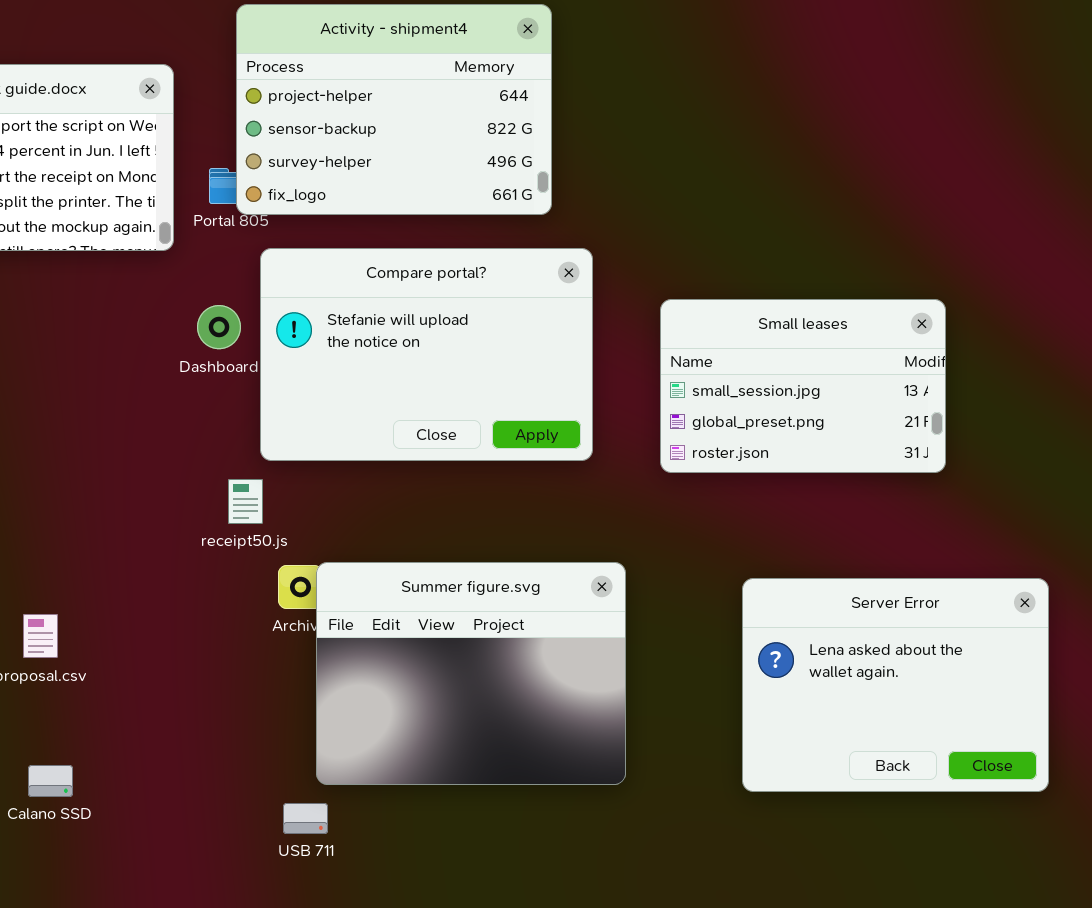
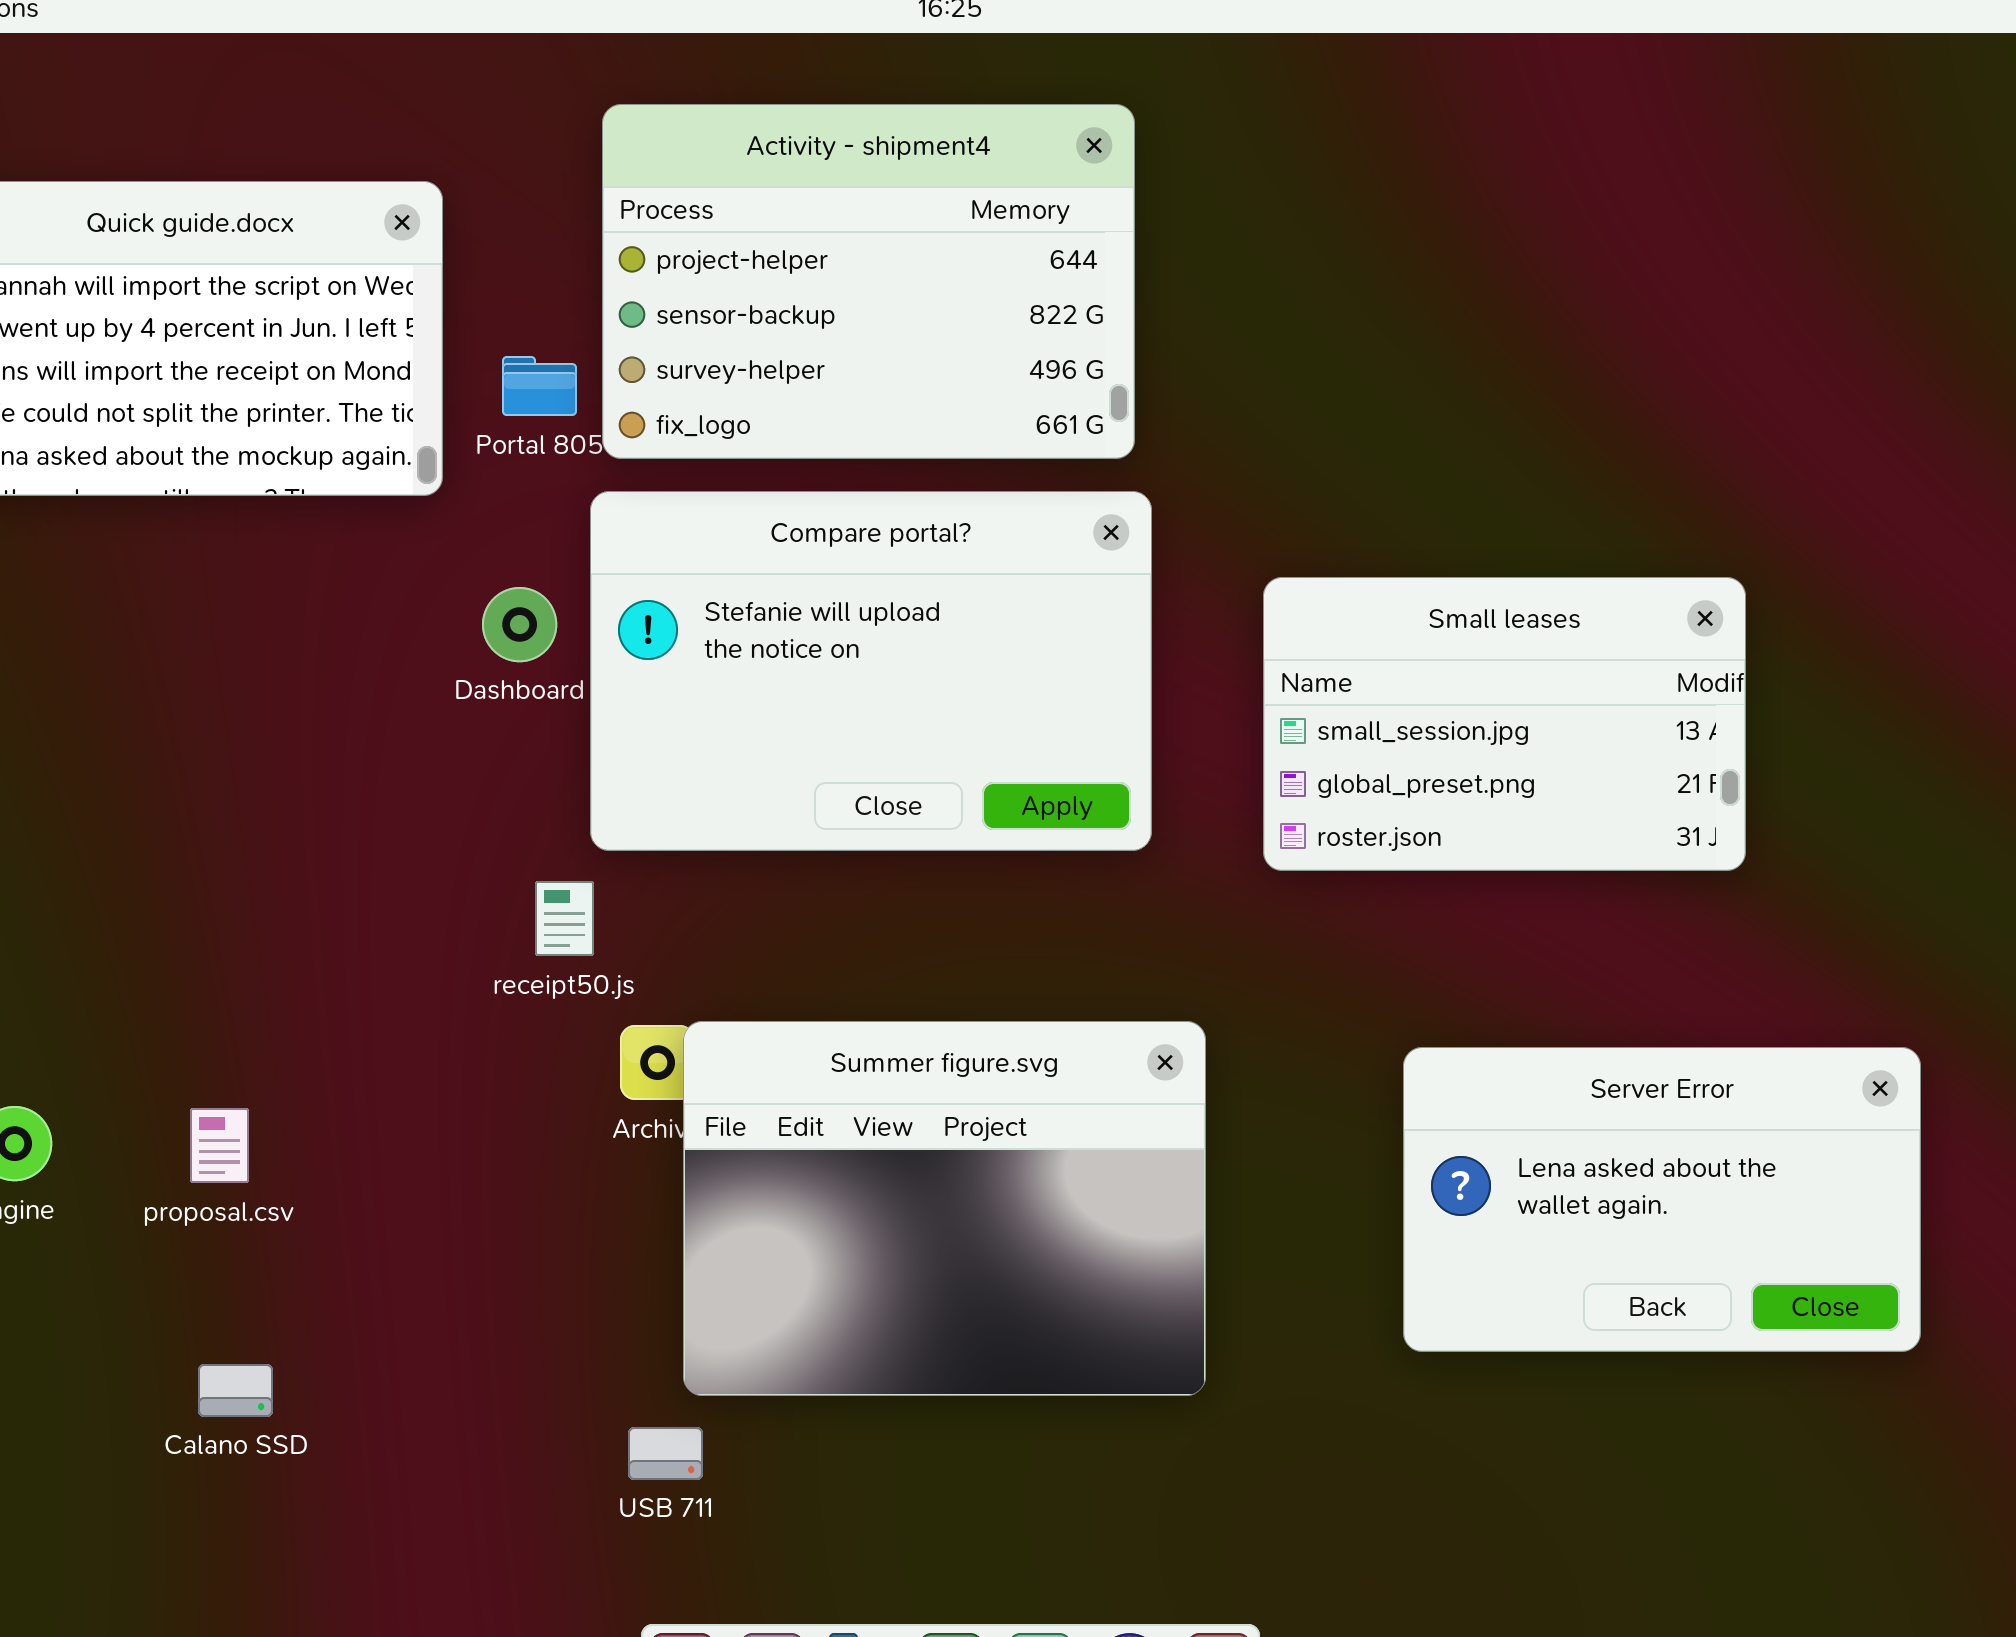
Activity - shipment4: [236,4,552,215] -> [602,104,1135,459], moved
Server Error: [742,578,1049,792] -> [1403,1047,1921,1352], resized

